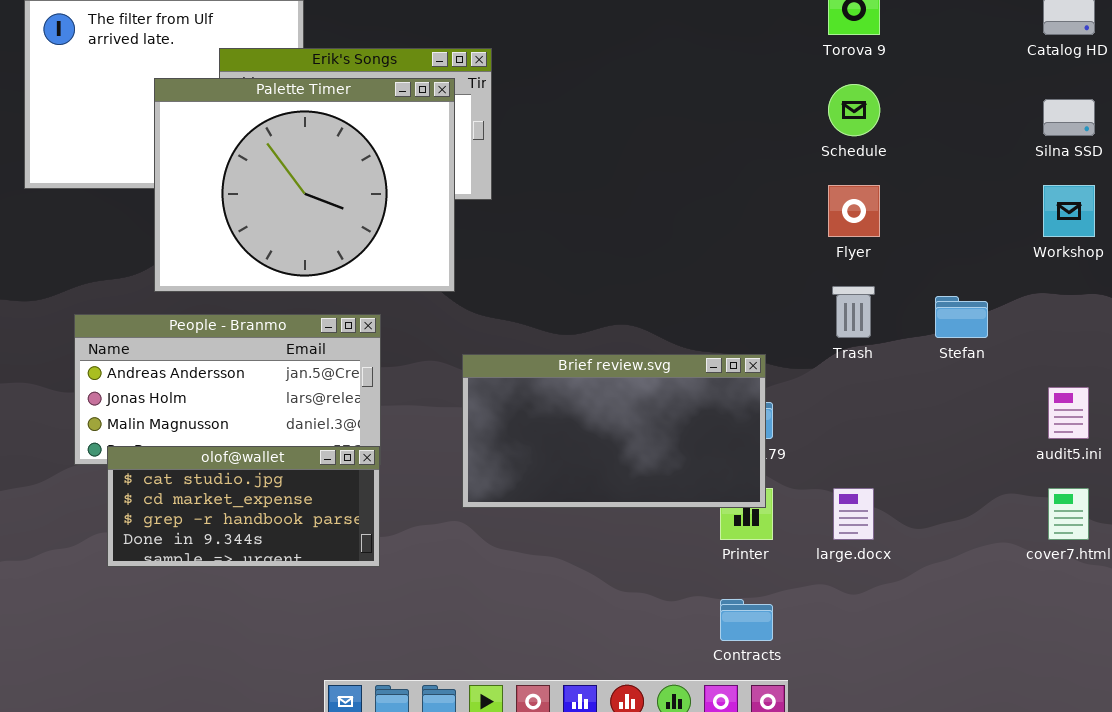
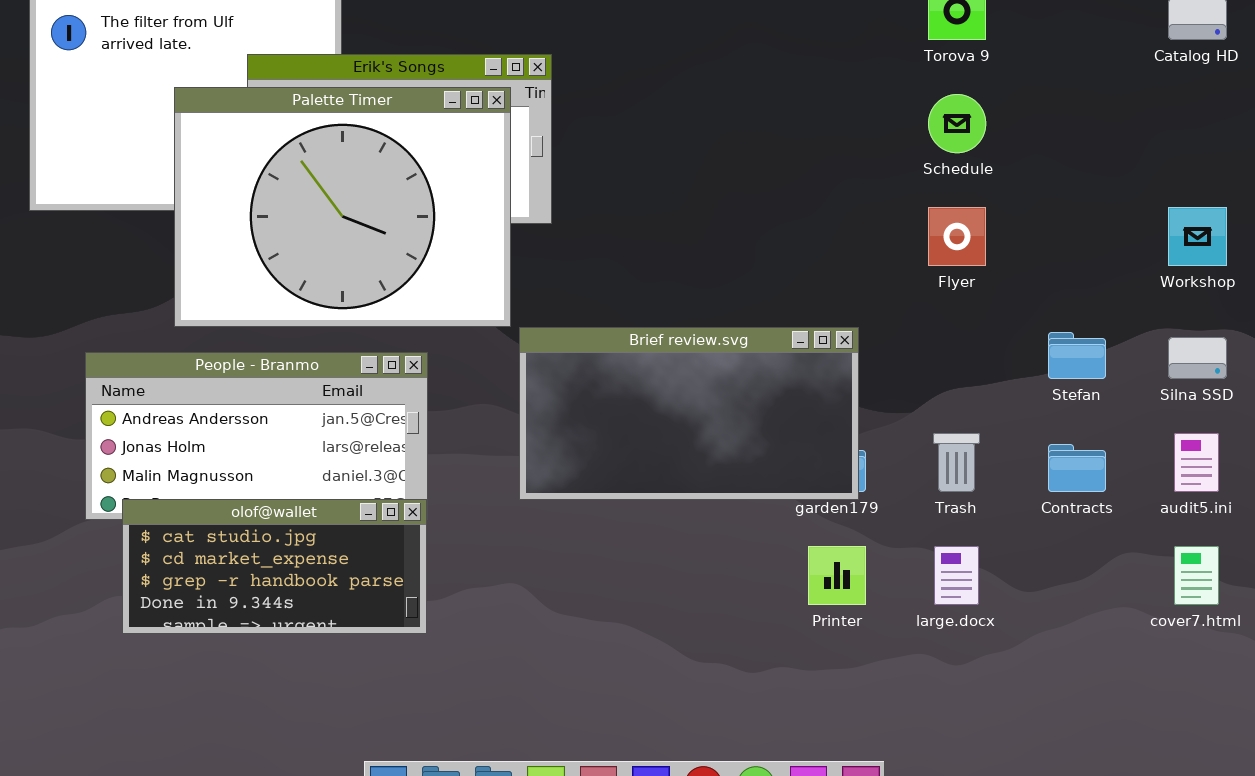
Silna SSD: [1043,99,1095,136] -> [1168,337,1227,379], moved
Trash: [832,286,875,338] -> [933,433,980,492], moved
Brief review.svg: [462,354,766,508] -> [519,327,859,500], moved
Contracts: [720,599,773,641] -> [1048,444,1106,492], moved

